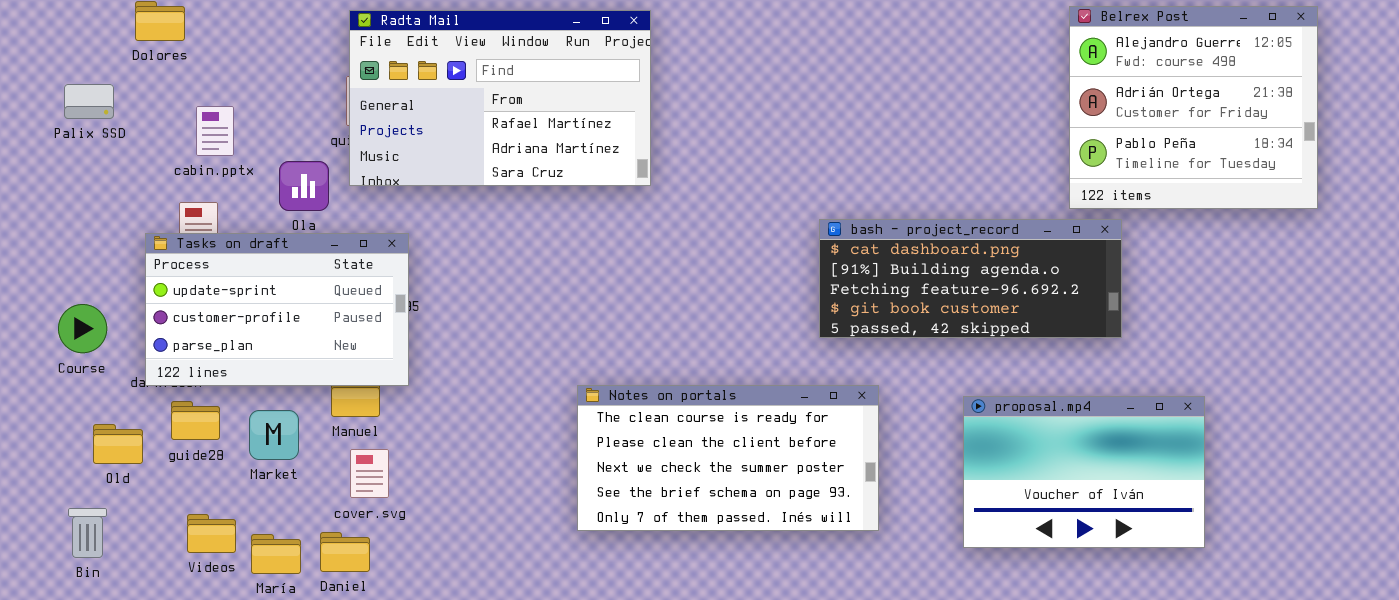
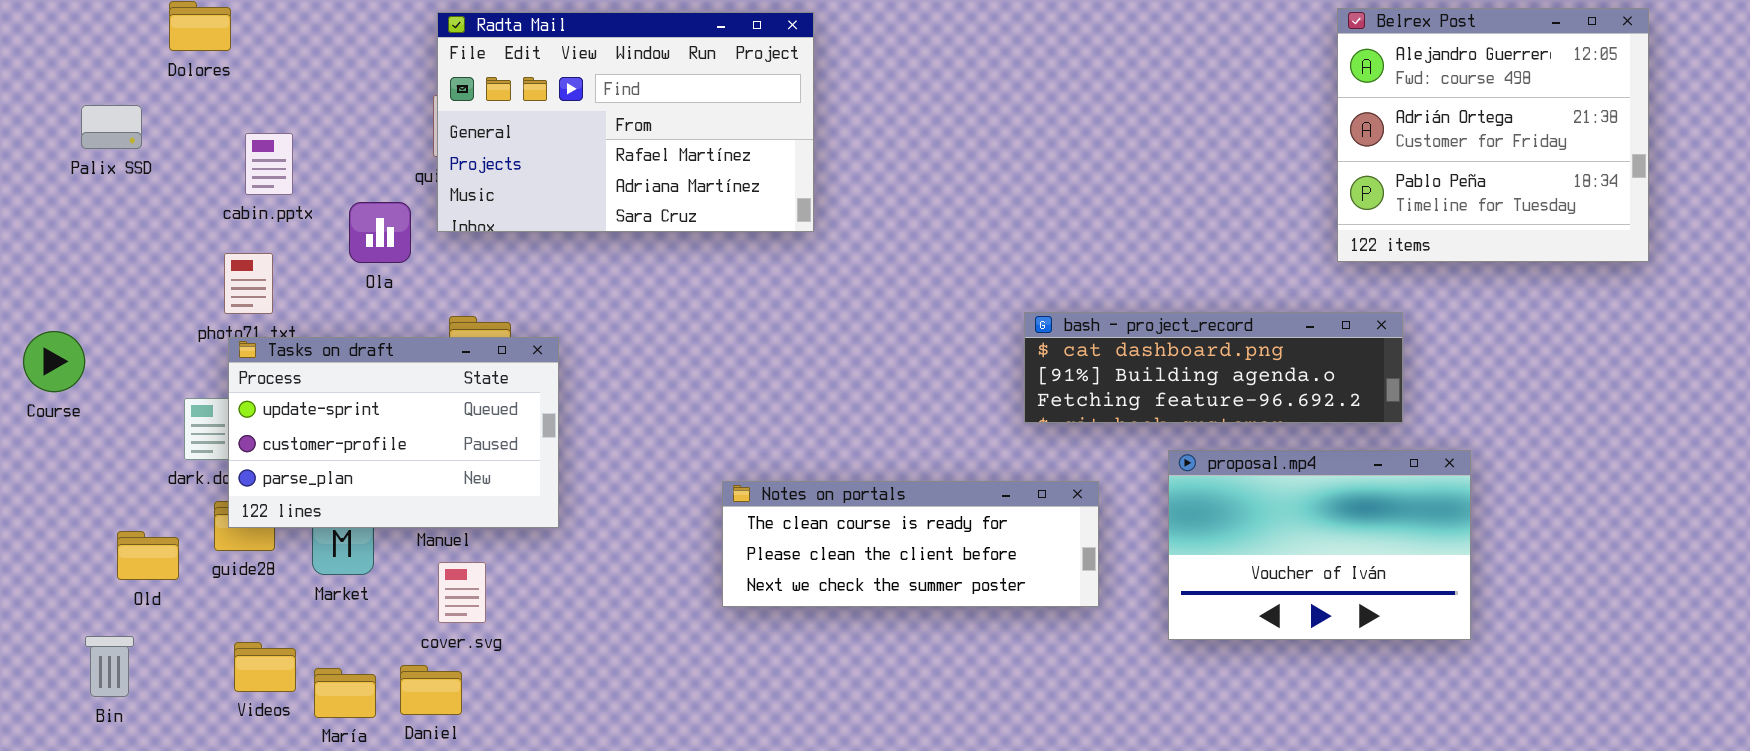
bash - project_record: [819,219,1122,338] -> [1024,312,1403,423], resized
Tasks on draft: [145,233,409,386] -> [228,337,559,528], moved
Course: [58,304,107,353] -> [23,331,85,392], moved
Notes on portals: [577,385,879,531] -> [722,481,1099,607], resized
proposal.mp4: [963,396,1205,548] -> [1168,450,1471,640], moved

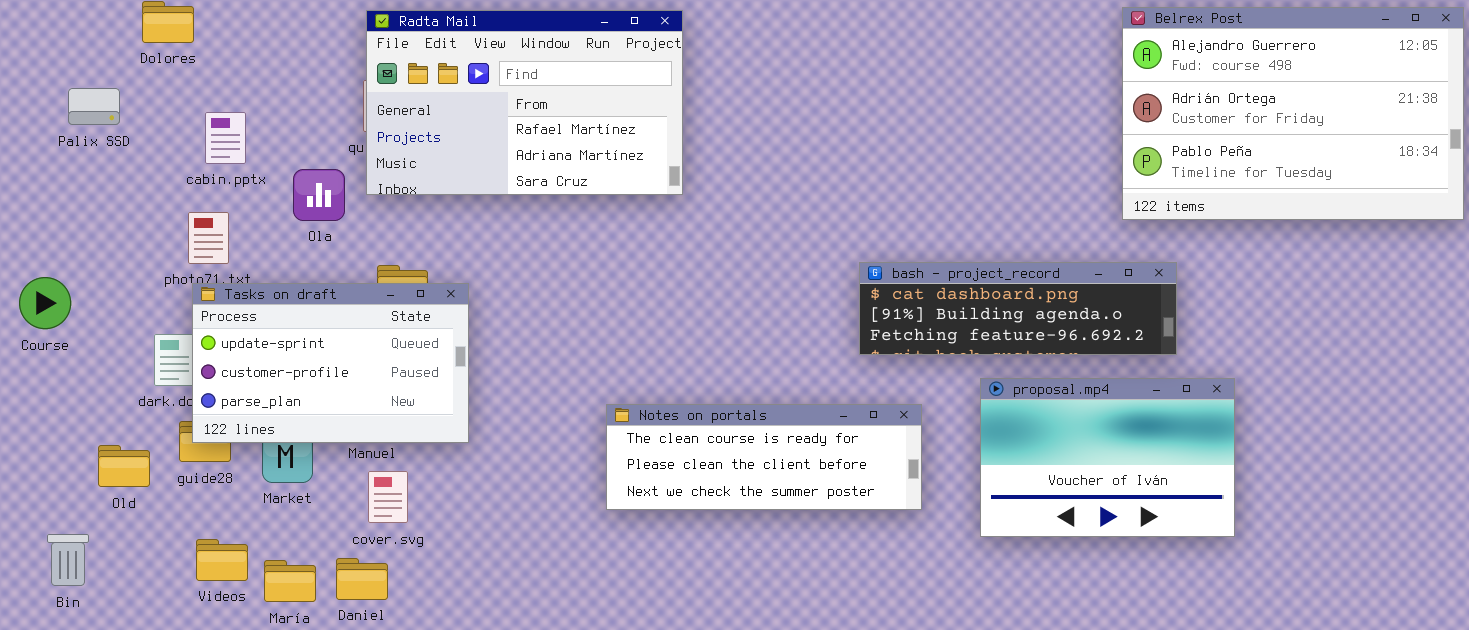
Belrex Post: [1337,8,1649,262] -> [1122,7,1464,220], resized
Bin: [85,636,134,697] -> [47,534,89,586], moved

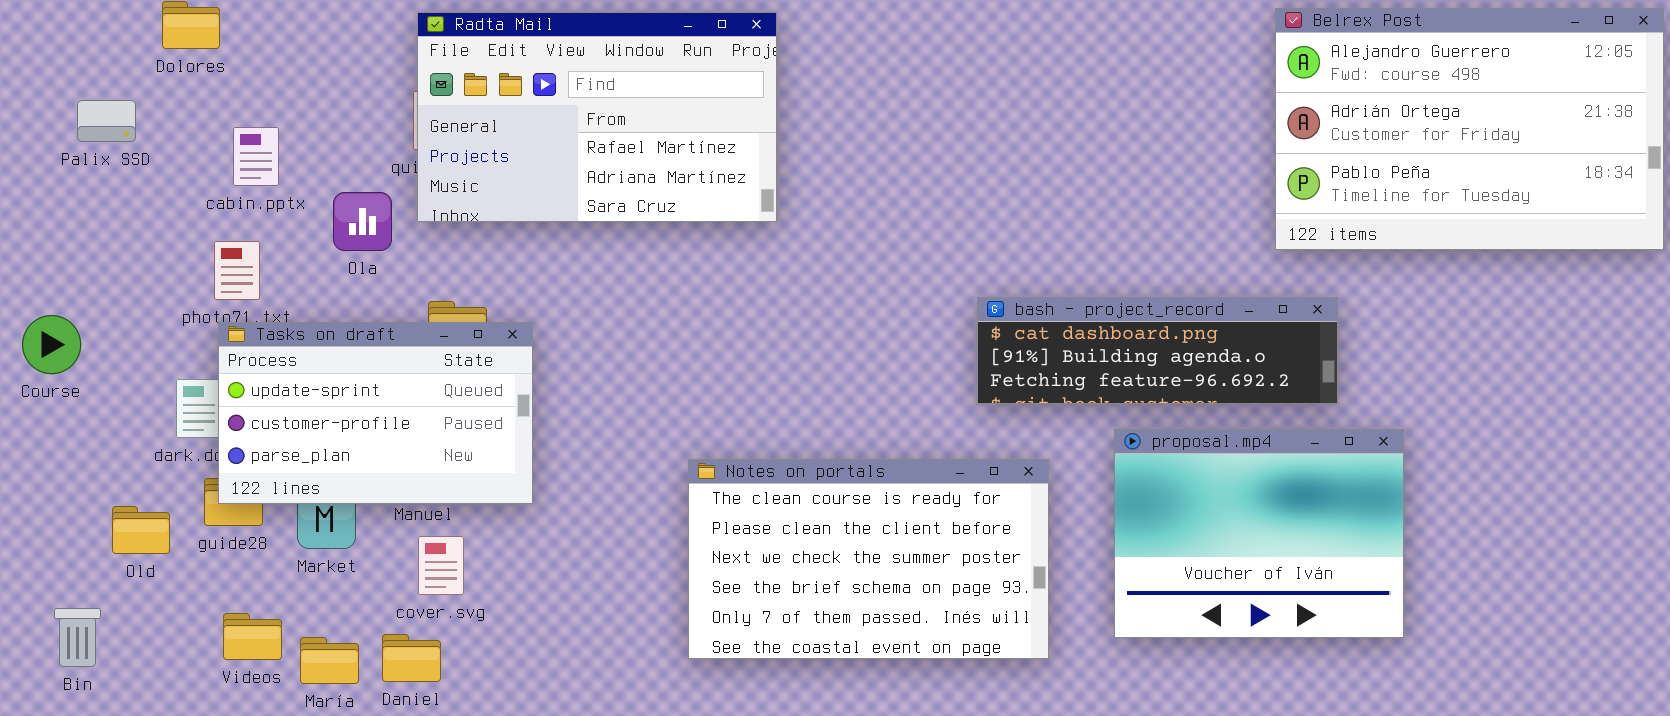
proposal.mp4: [980,378,1235,537] -> [1114,429,1404,638], resized
Notes on portals: [606,404,922,510] -> [688,459,1049,659], resized

